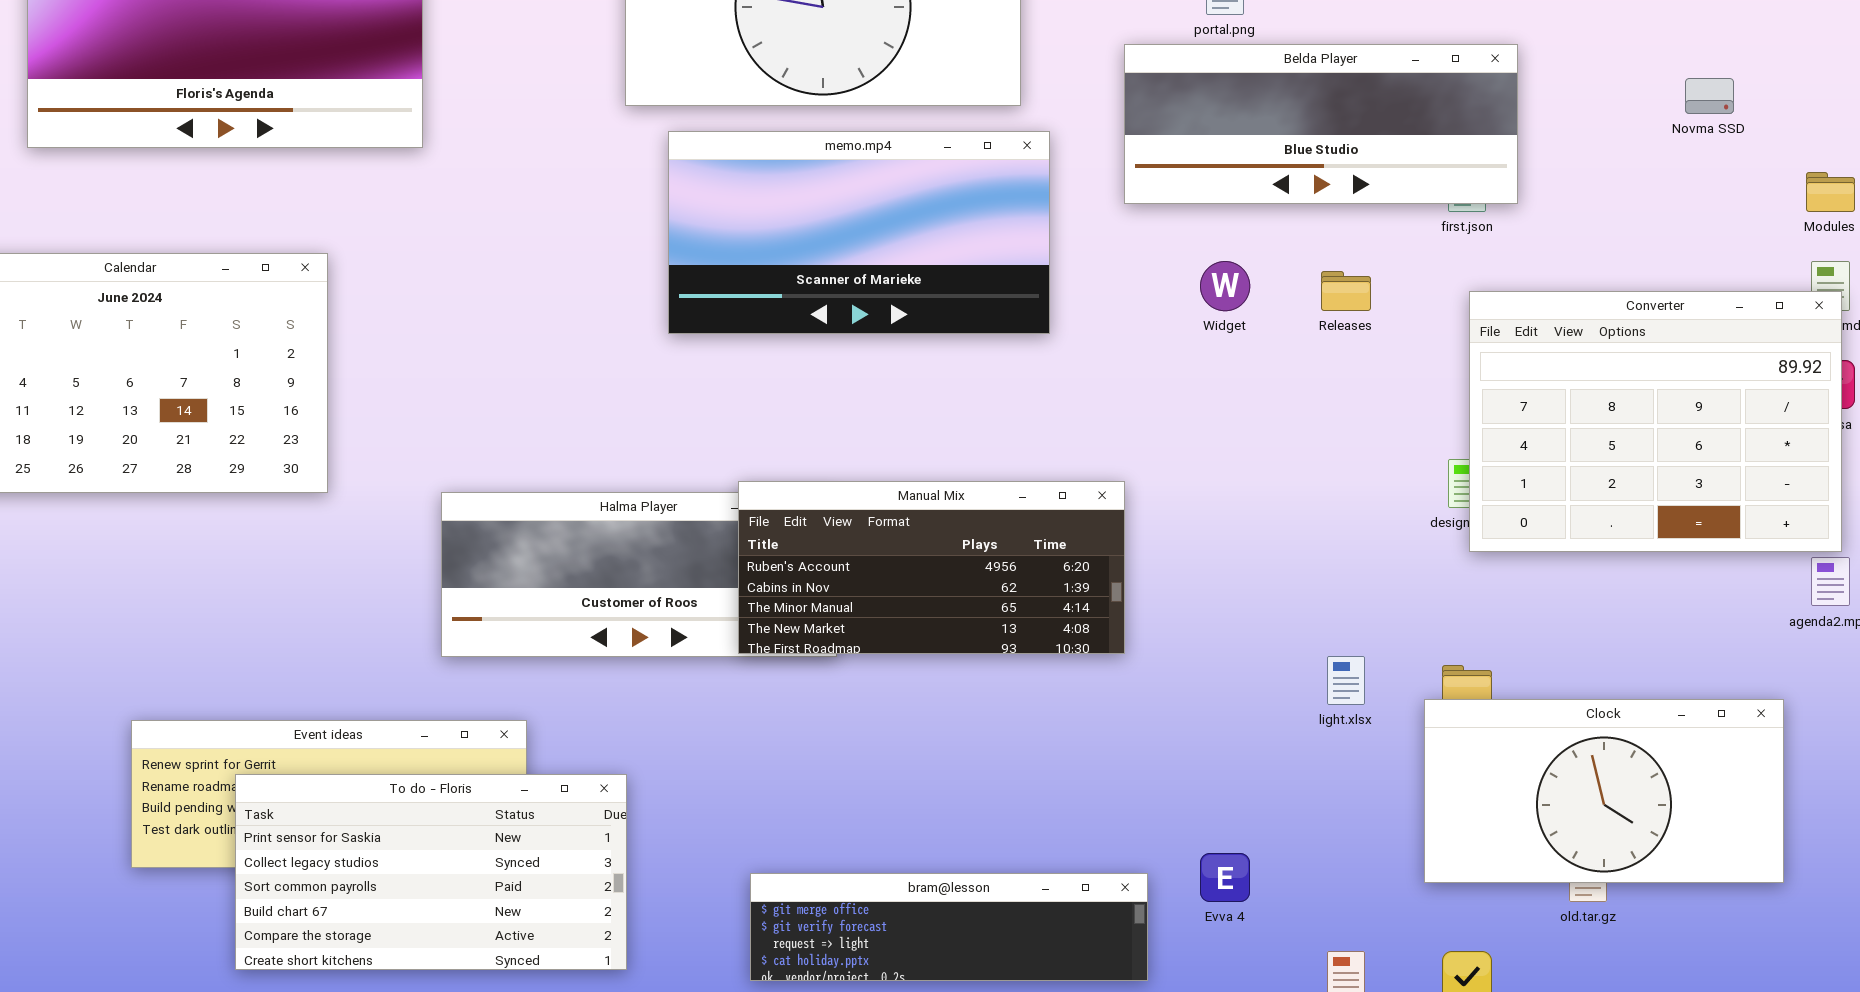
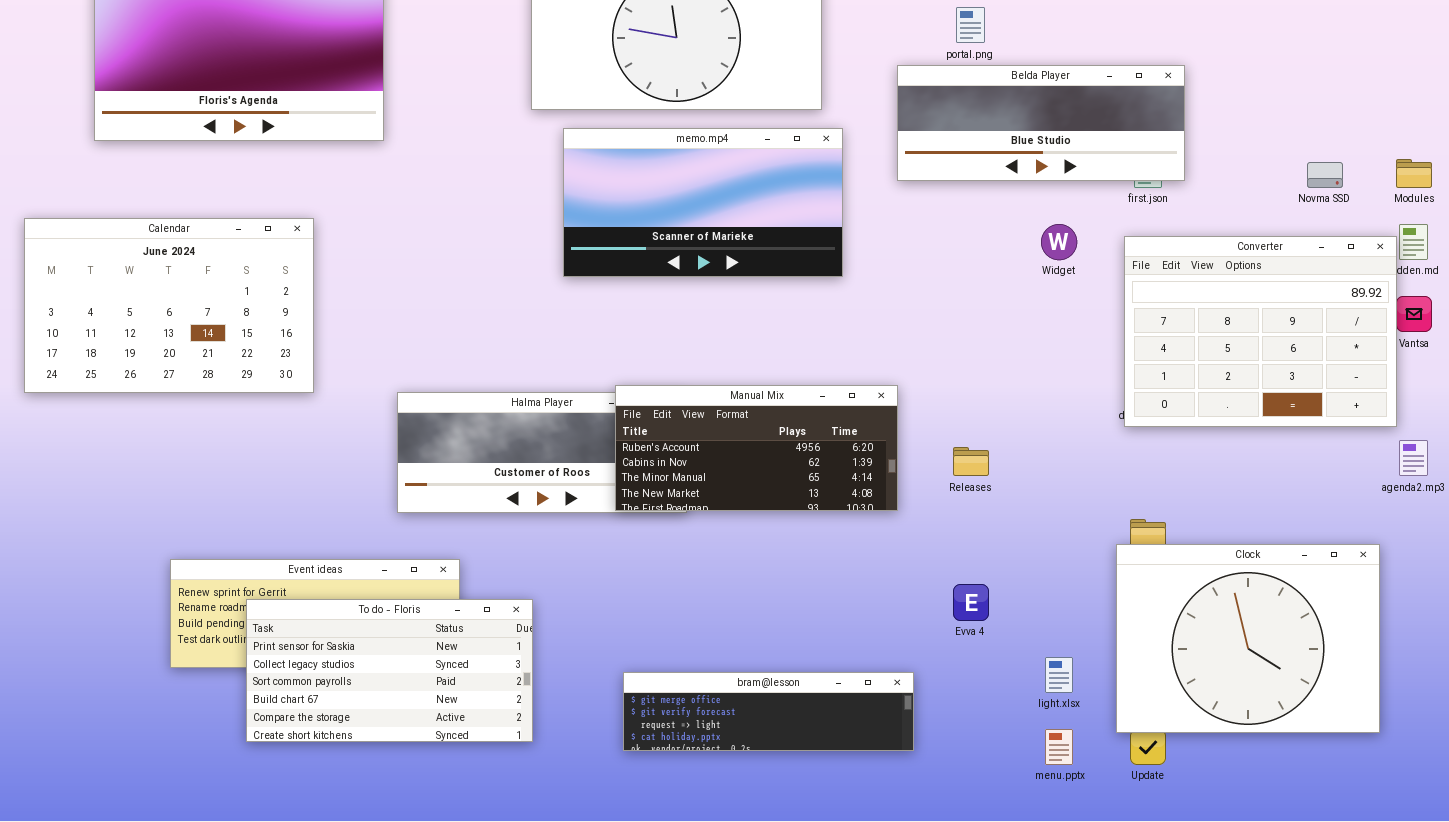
Novma SSD: [1685,78,1734,114] -> [1307,162,1343,188], moved
Widget: [1200,261,1250,311] -> [1041,224,1077,260], moved
Releases: [1321,271,1371,311] -> [953,447,989,476], moved
Converter: [1469,291,1842,552] -> [1124,236,1397,427], moved
light.xlsx: [1327,656,1365,705] -> [1045,657,1073,693], moved
Clock: [1424,699,1784,883] -> [1116,544,1380,733], resized
Evva 4: [1200,853,1250,902] -> [953,584,989,621], moved

